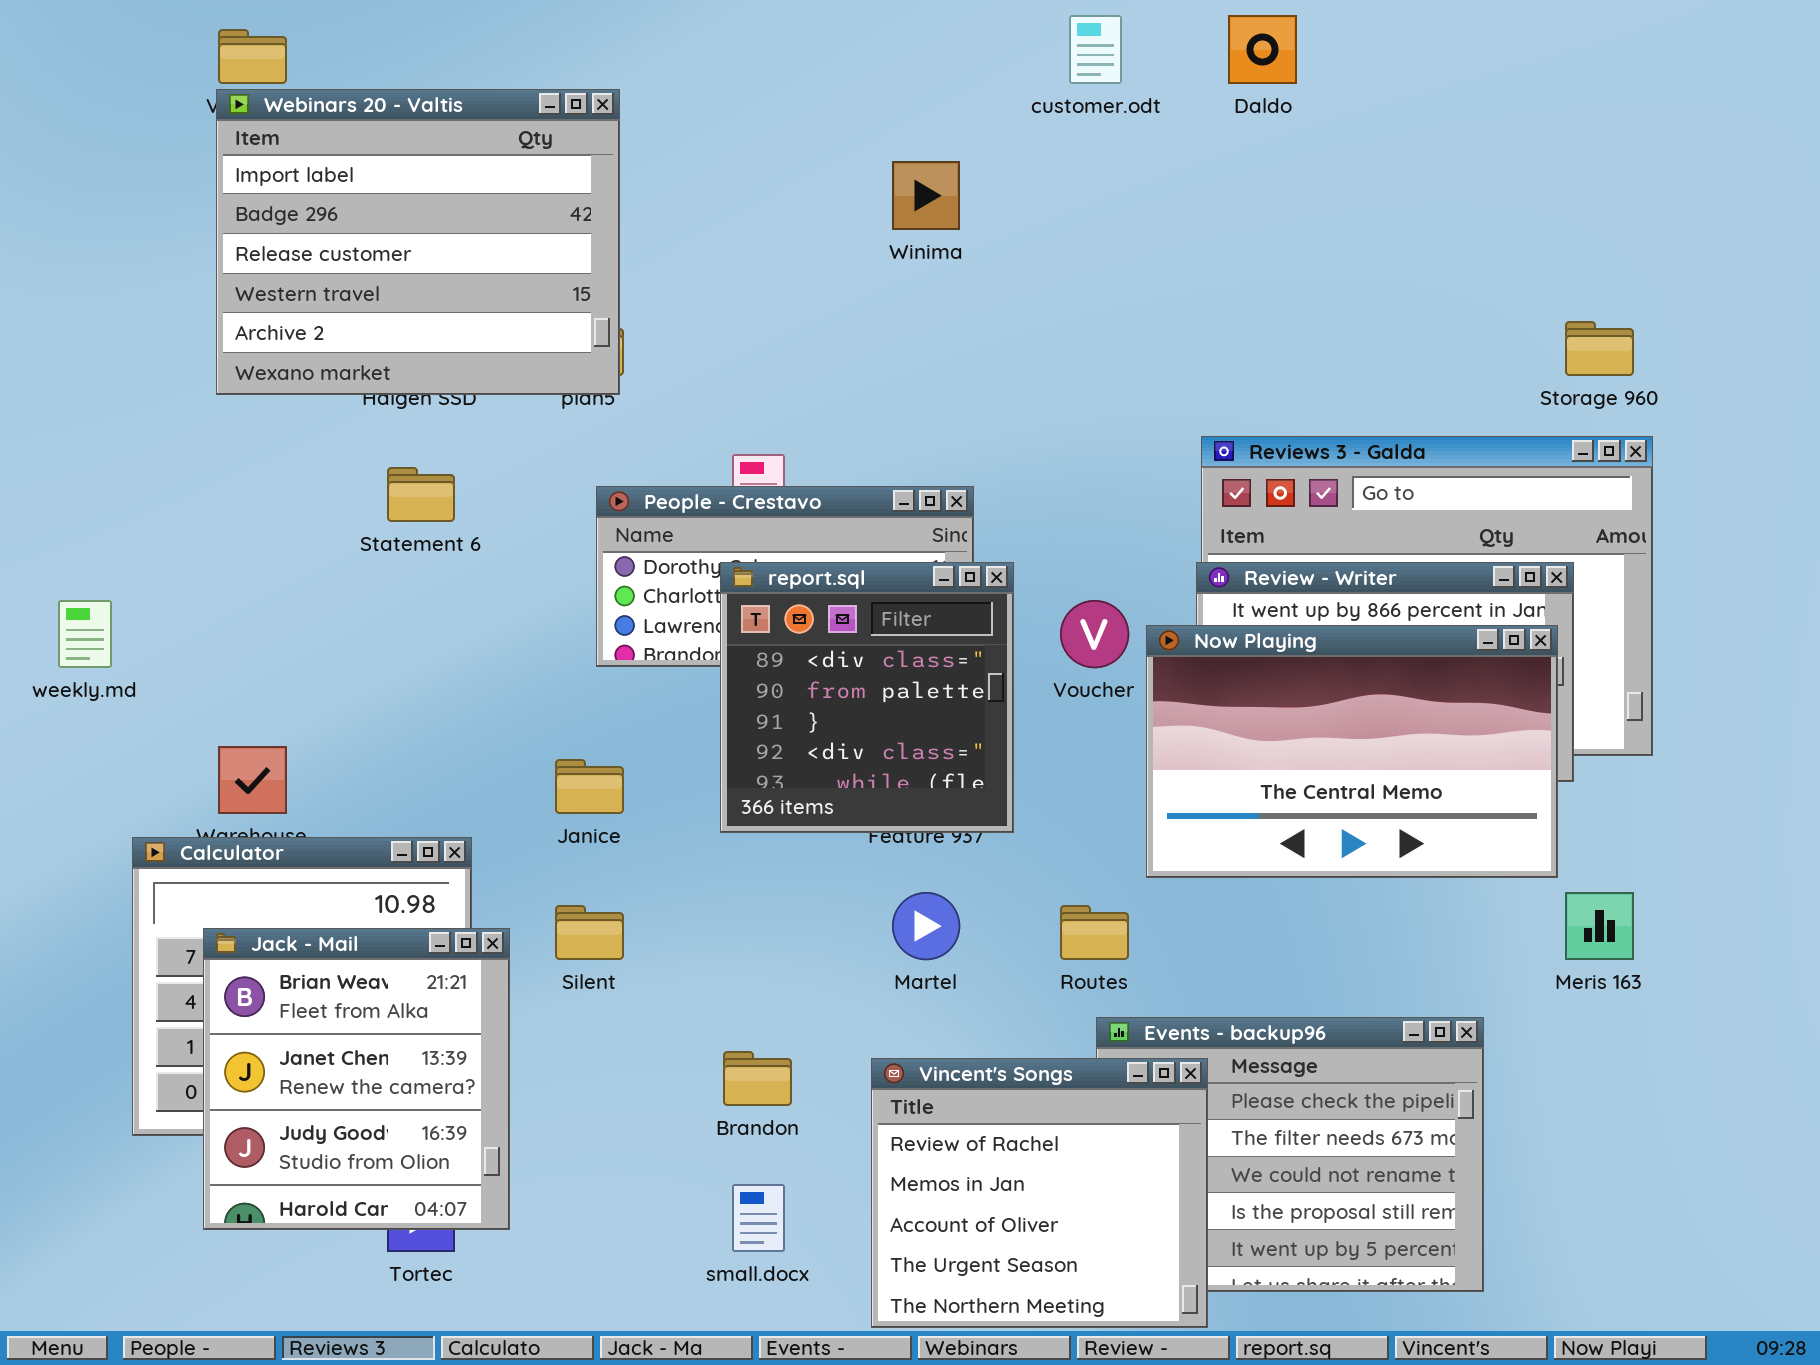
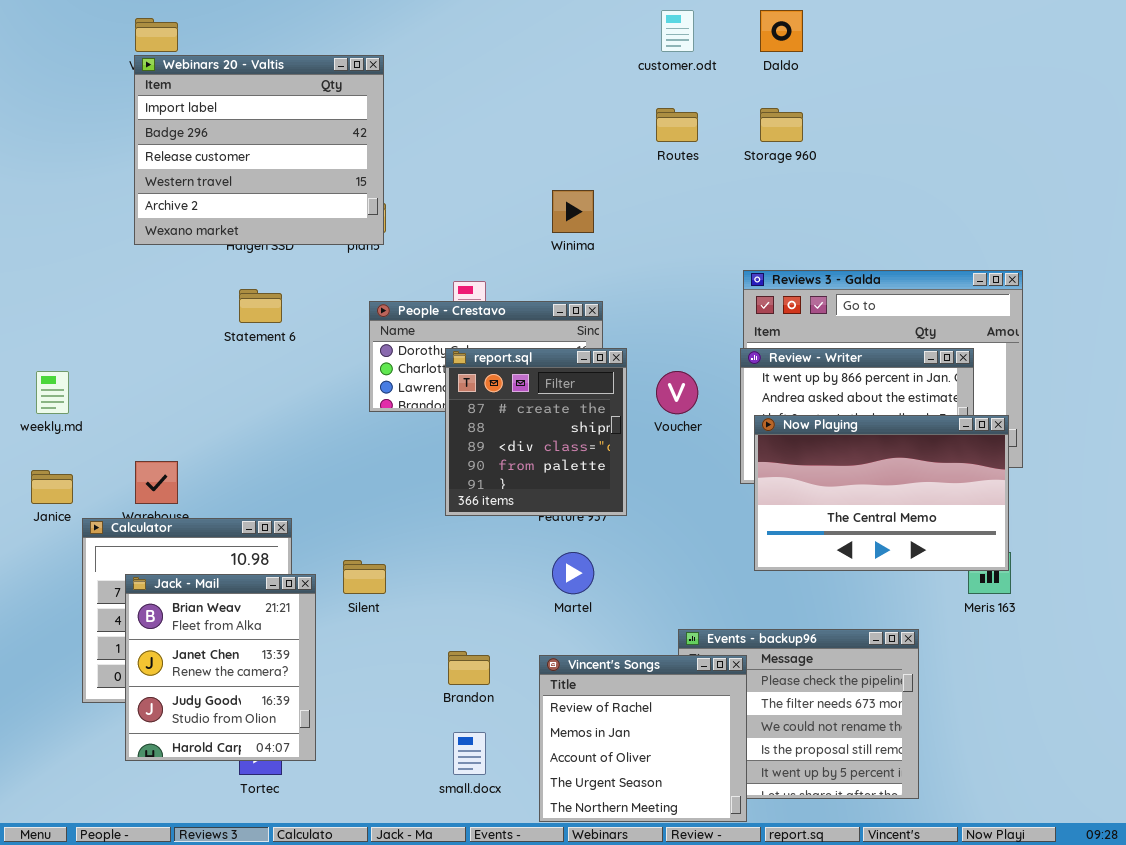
Winima: [892,161,960,230] -> [552,190,594,233], moved
Storage 960: [1565,321,1634,376] -> [760,108,803,142], moved
report.sql: [720,562,1014,833] -> [445,348,627,516], scrolled up 2 rows
Now Playing: [1146,625,1558,878] -> [754,415,1009,571], moved
Janice: [555,759,624,814] -> [31,470,73,504], moved
Routes: [1060,905,1129,960] -> [656,108,698,142], moved

